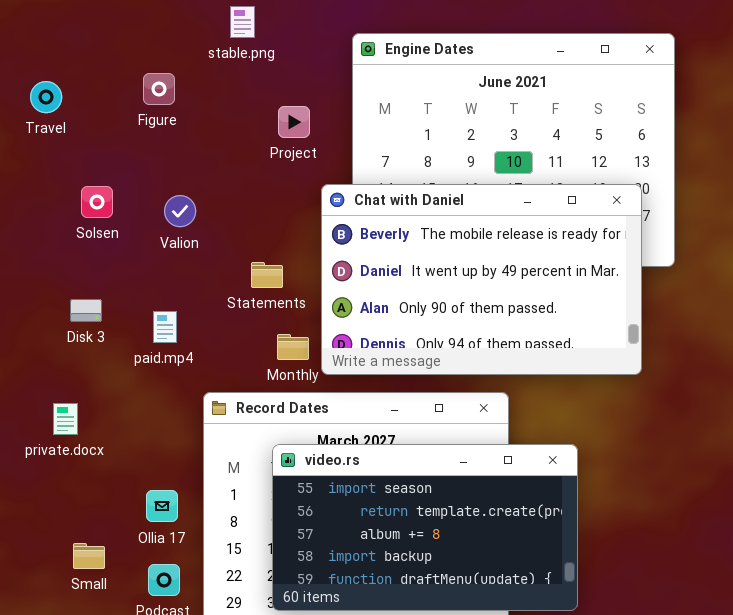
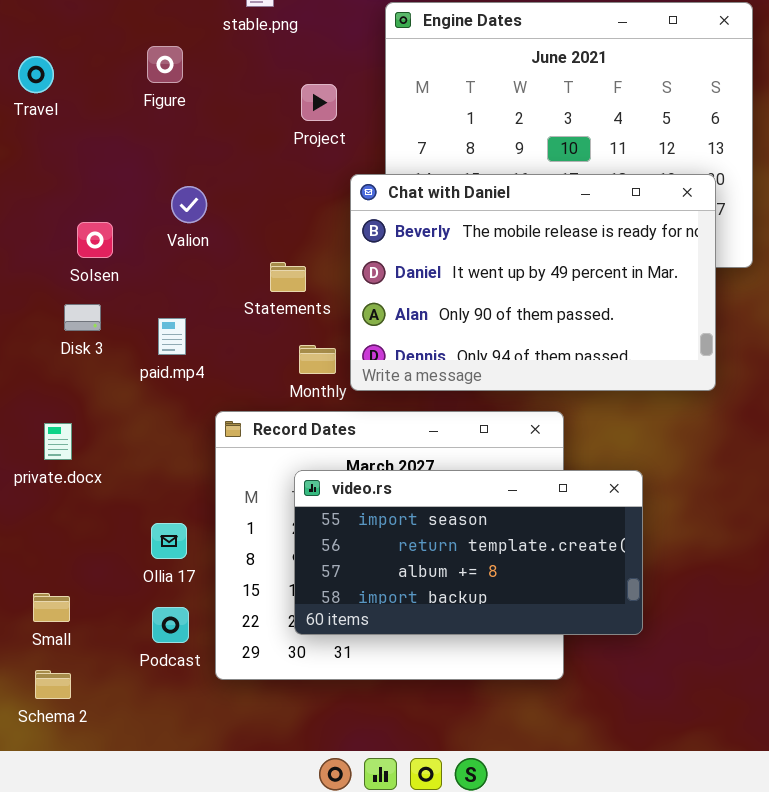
Solsen: [81,186,113,218] -> [77,222,113,258], moved
video.rs: [272,444,578,611] -> [294,470,643,635], resized
Small: [73,543,105,569] -> [33,593,70,622], moved

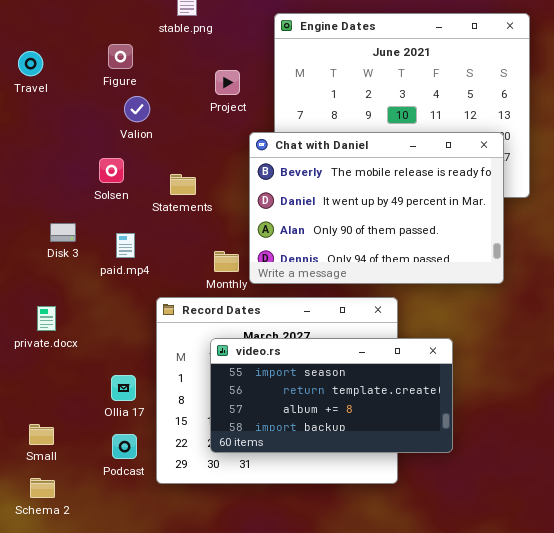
Valion: [171,186,207,223] -> [124,96,150,122], moved
Solsen: [77,222,113,258] -> [99,158,124,183], moved
Statements: [270,262,306,292] -> [170,174,196,195], moved

